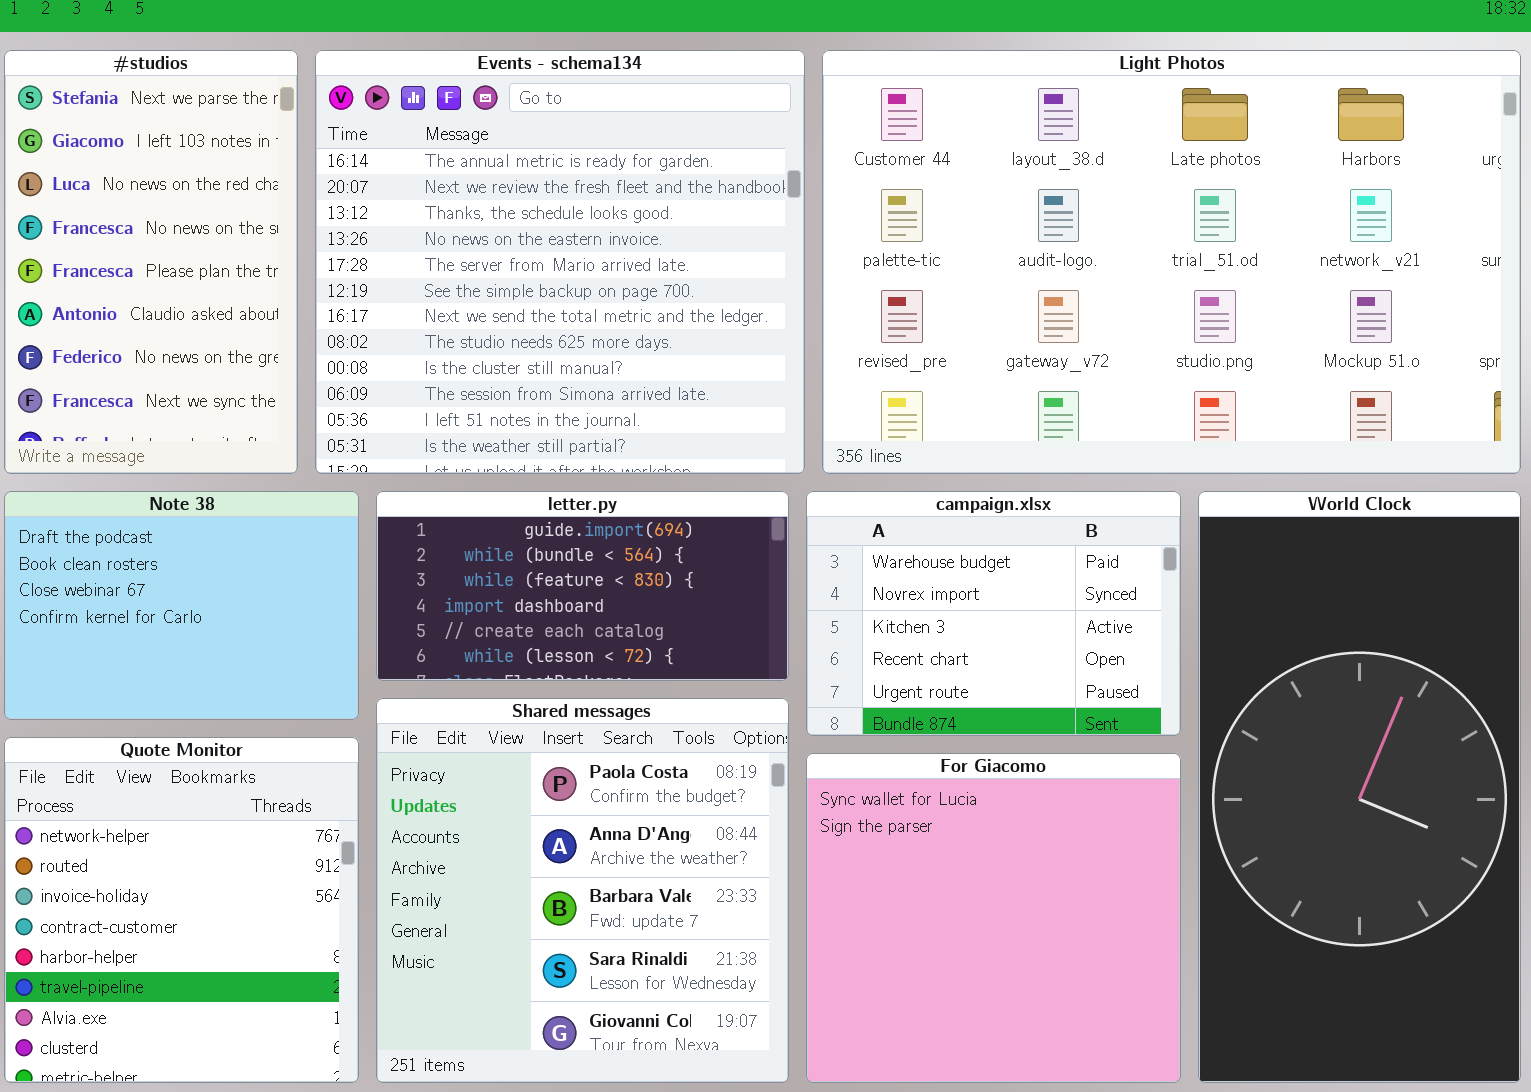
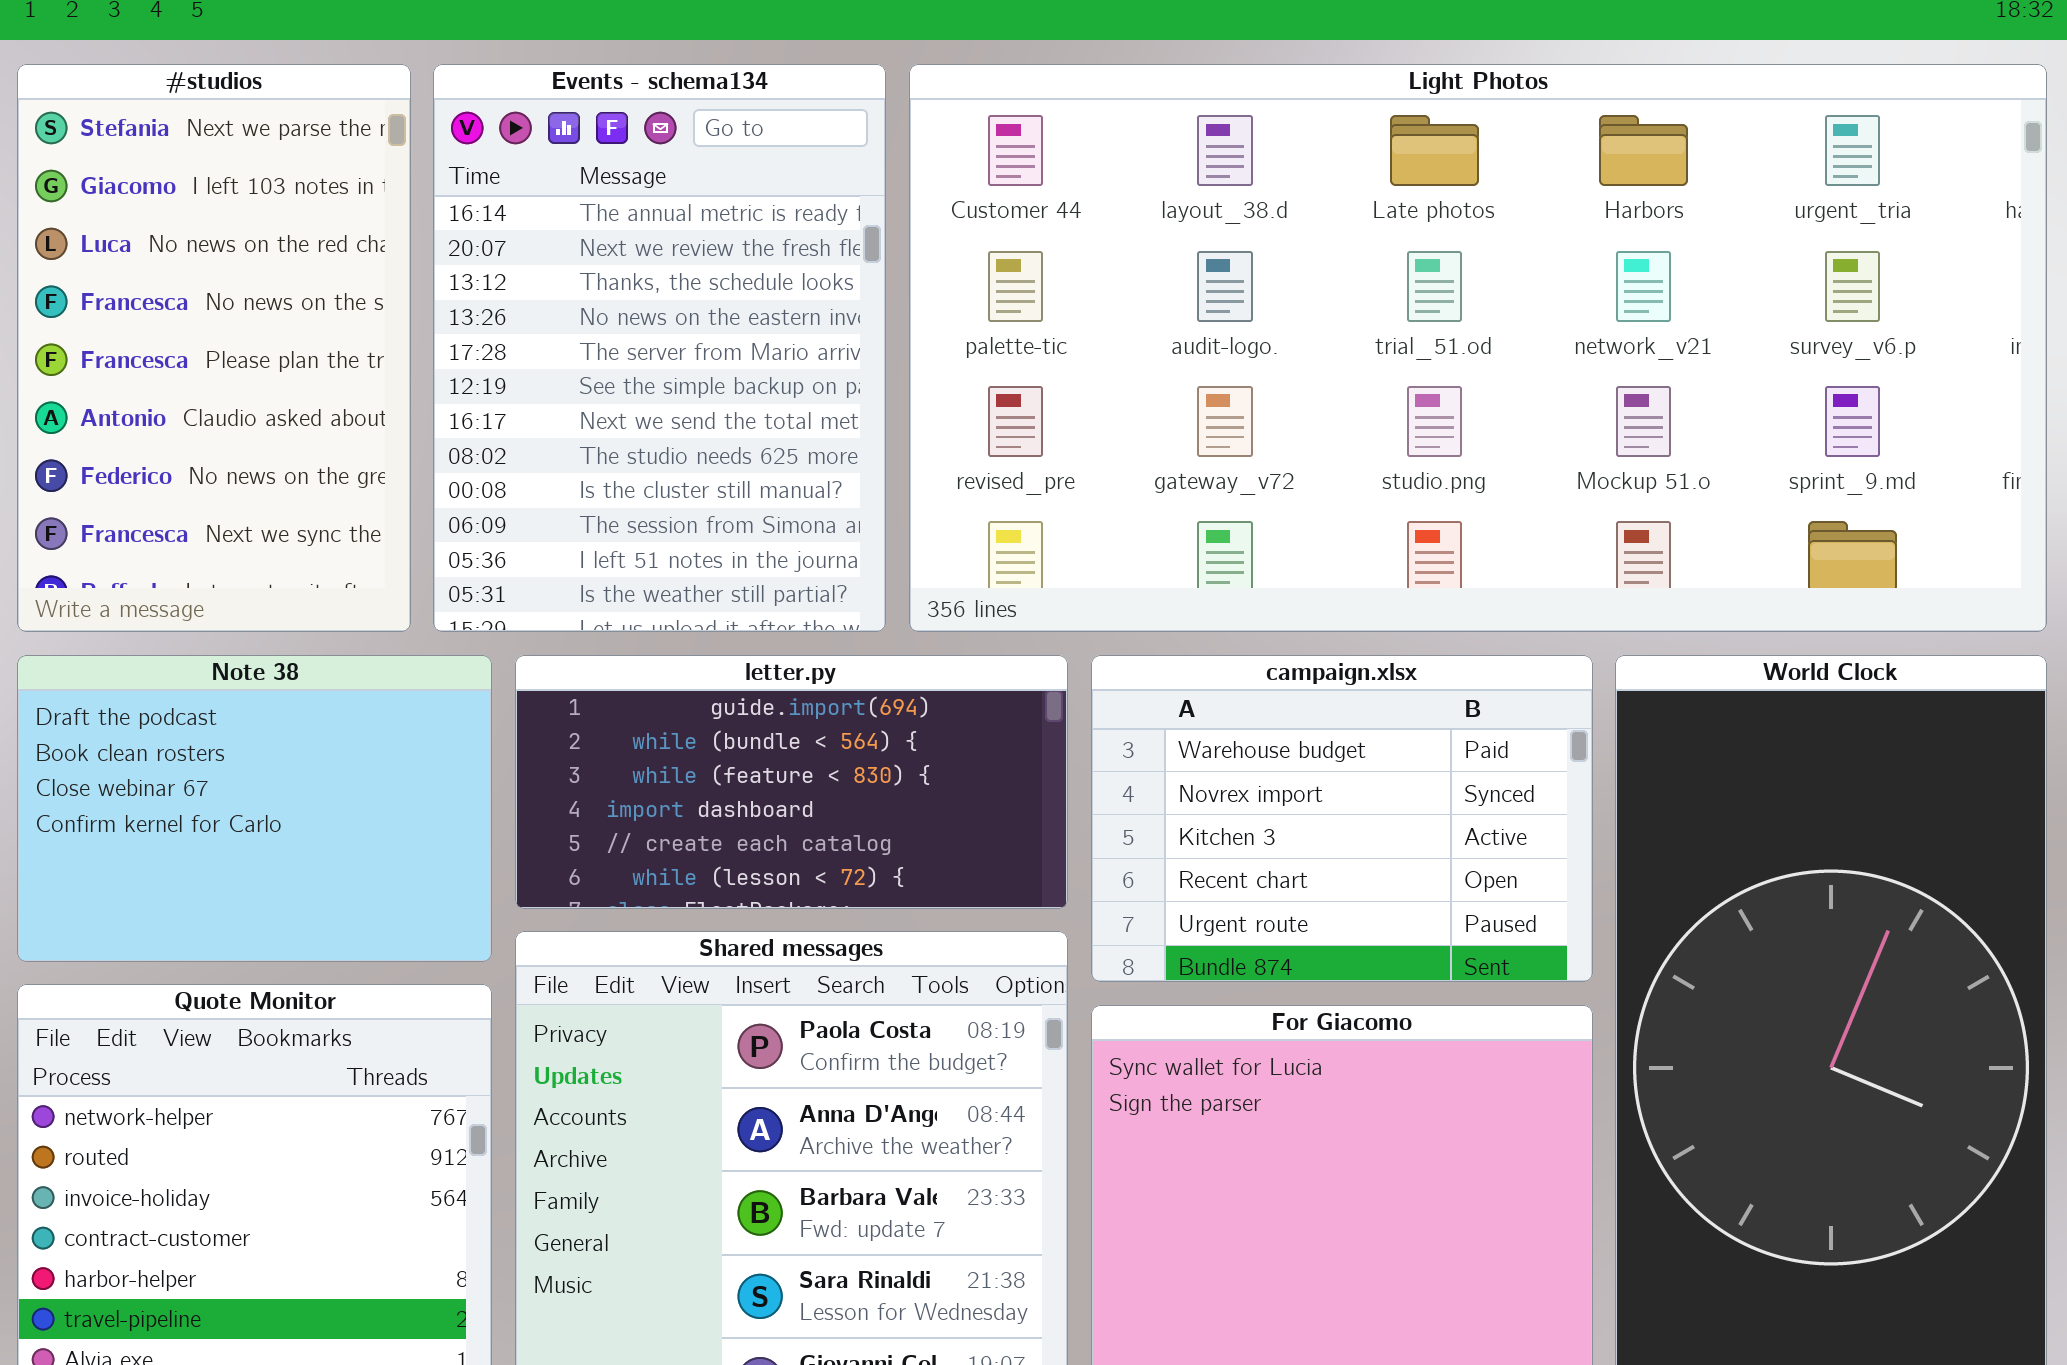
Events - schema134: [315,50,805,474] -> [433,64,886,632], resized
Light Photos: [822,50,1521,474] -> [909,64,2047,632], resized

